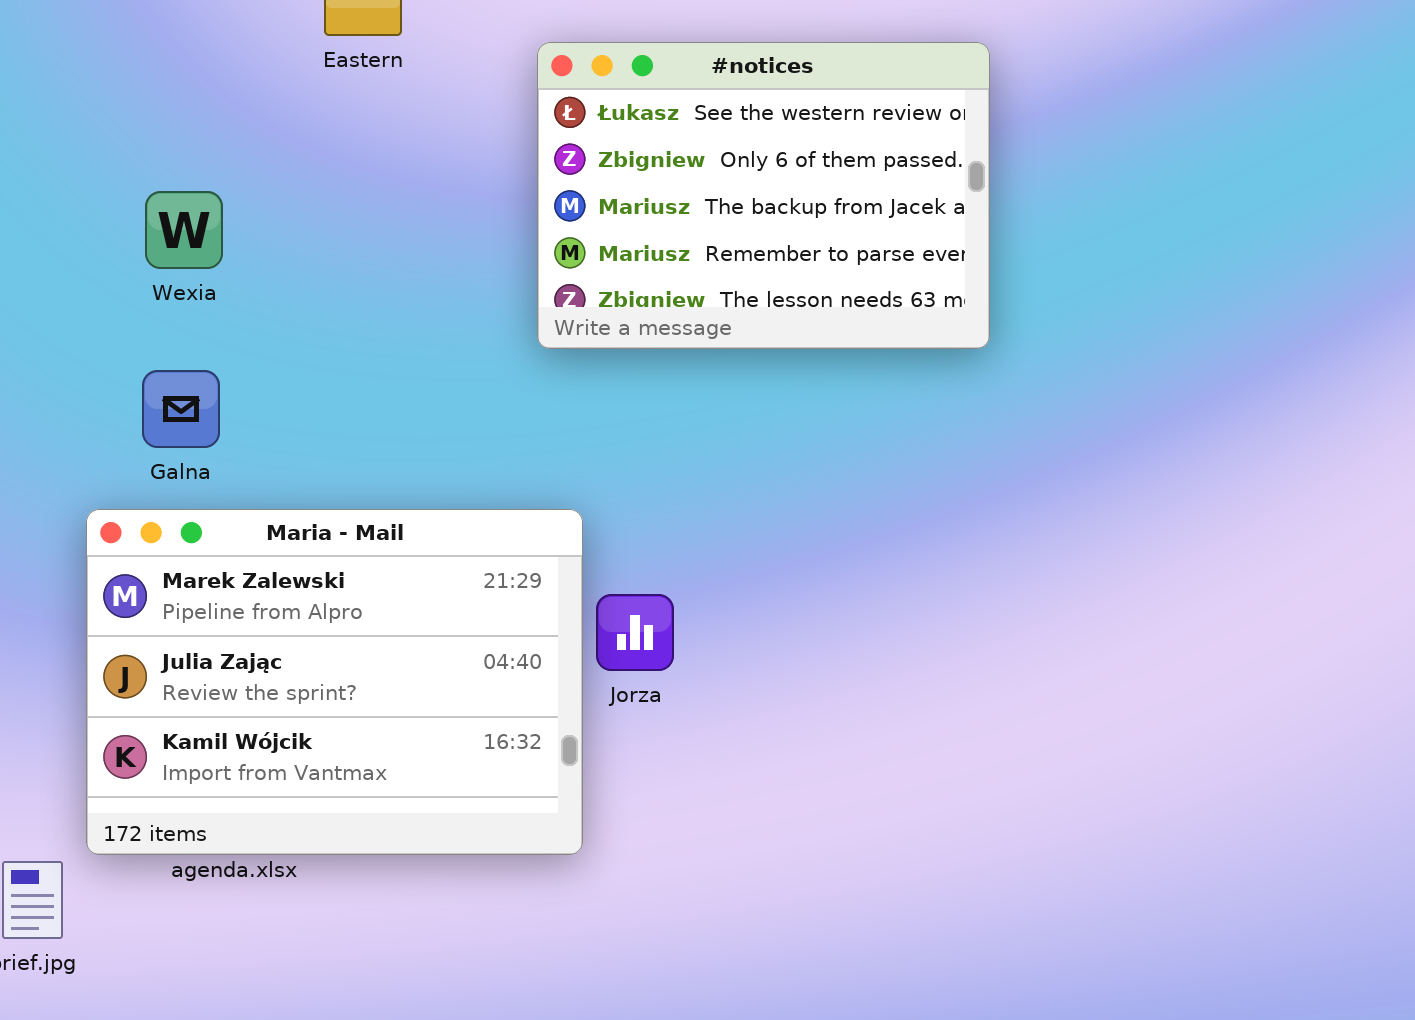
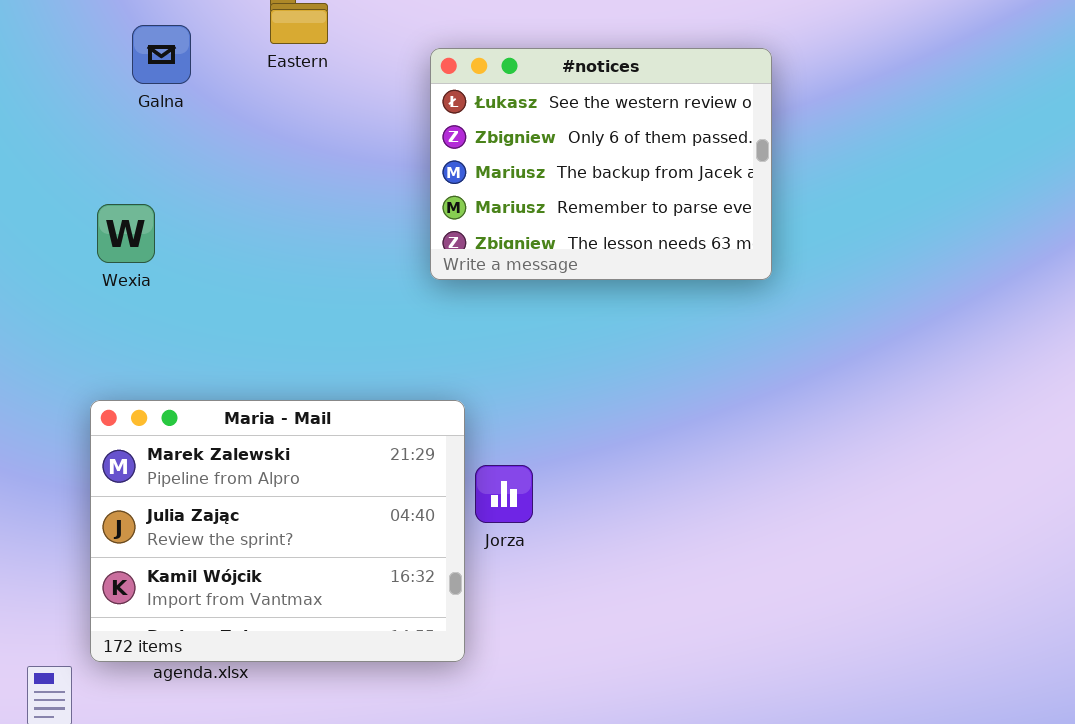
Wexia: [145,191,223,269] -> [97,204,155,263], moved
Galna: [142,370,220,448] -> [132,25,191,84], moved

